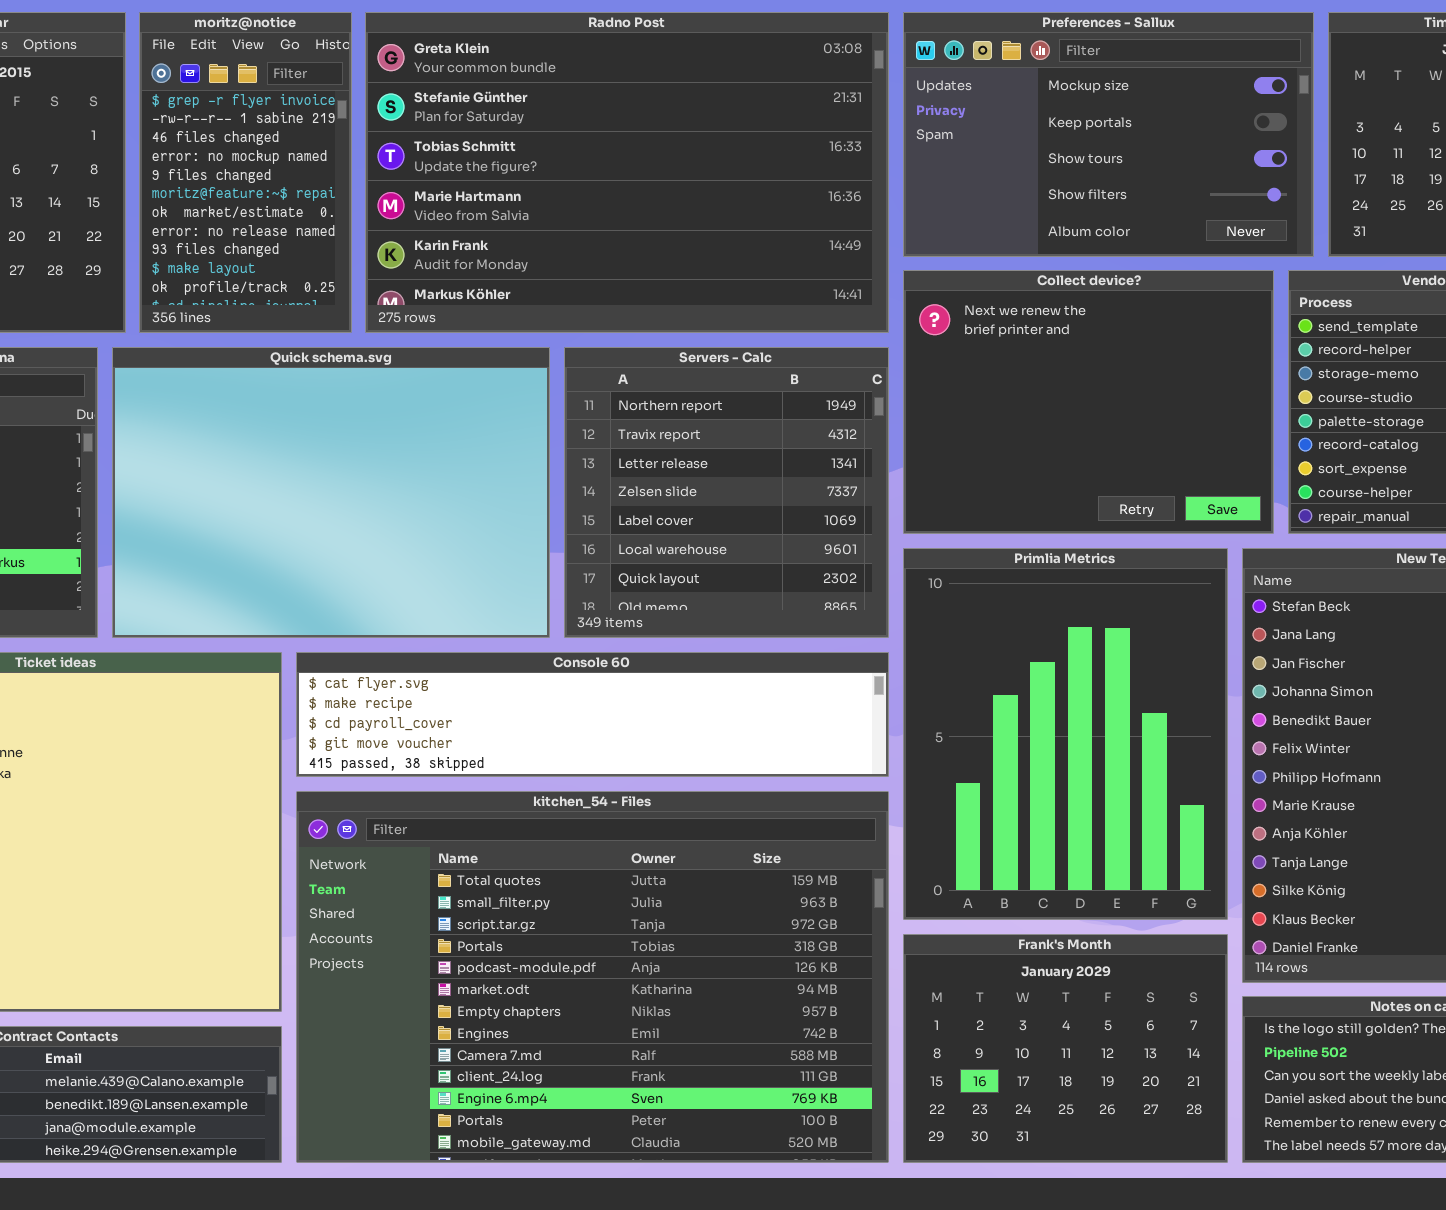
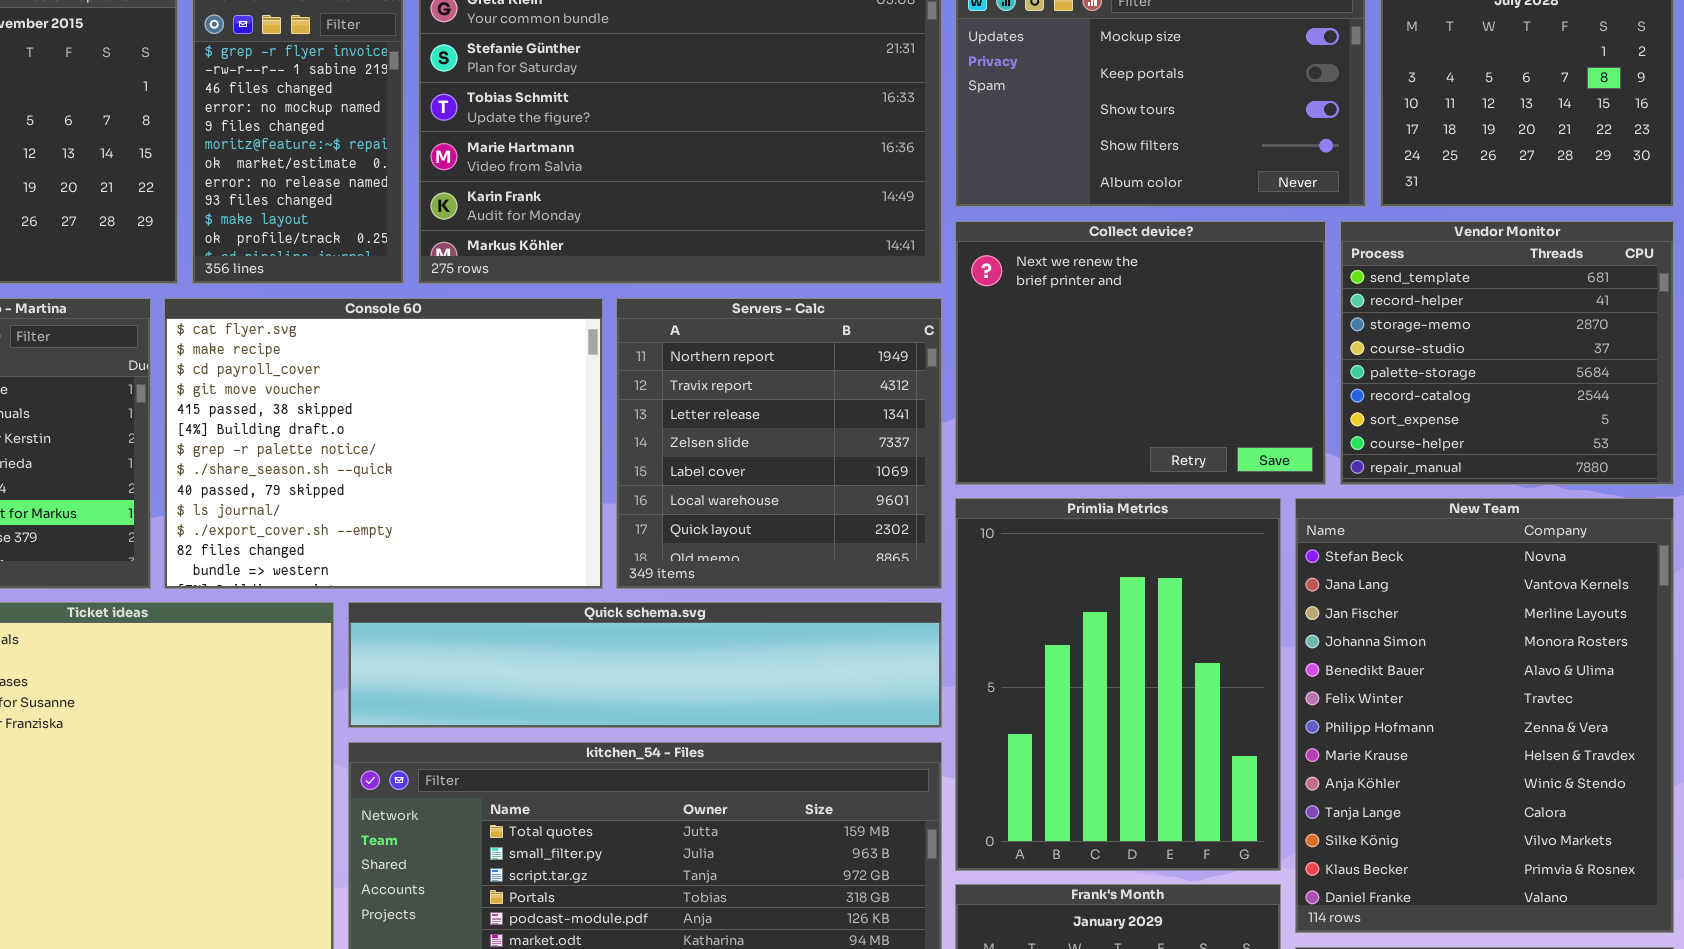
Quick schema.svg: [112,347,550,638] -> [348,602,942,728], moved, resized
Console 60: [296,652,889,777] -> [164,298,603,589], moved, resized

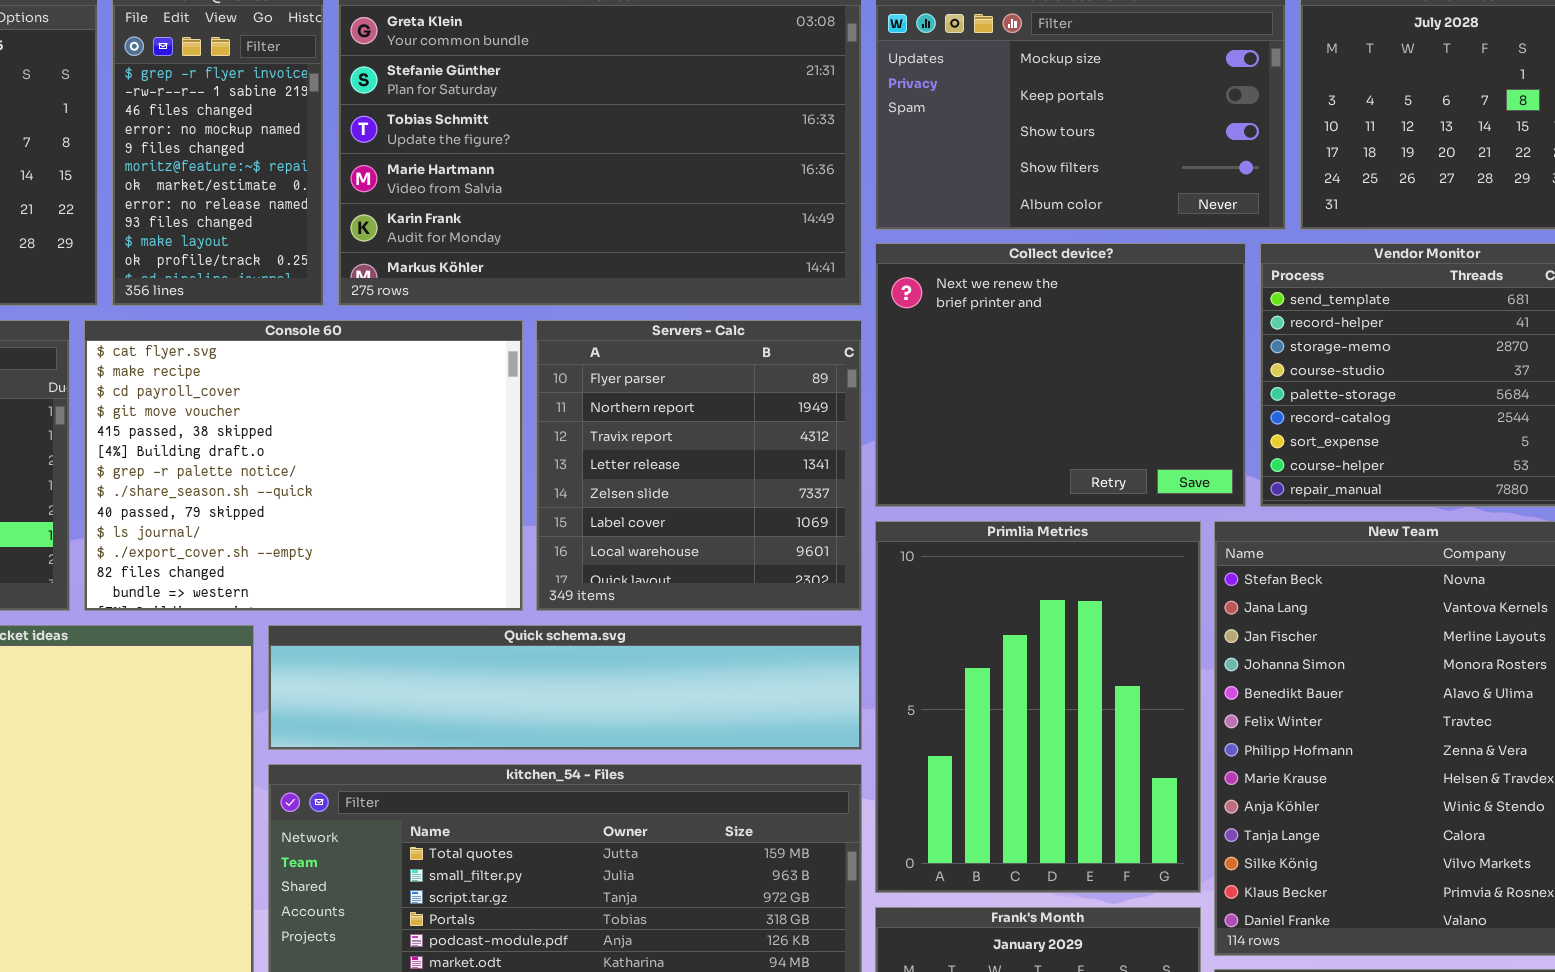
Servers - Calc: [616,298,942,589] -> [536,320,862,611], scrolled up 1 row

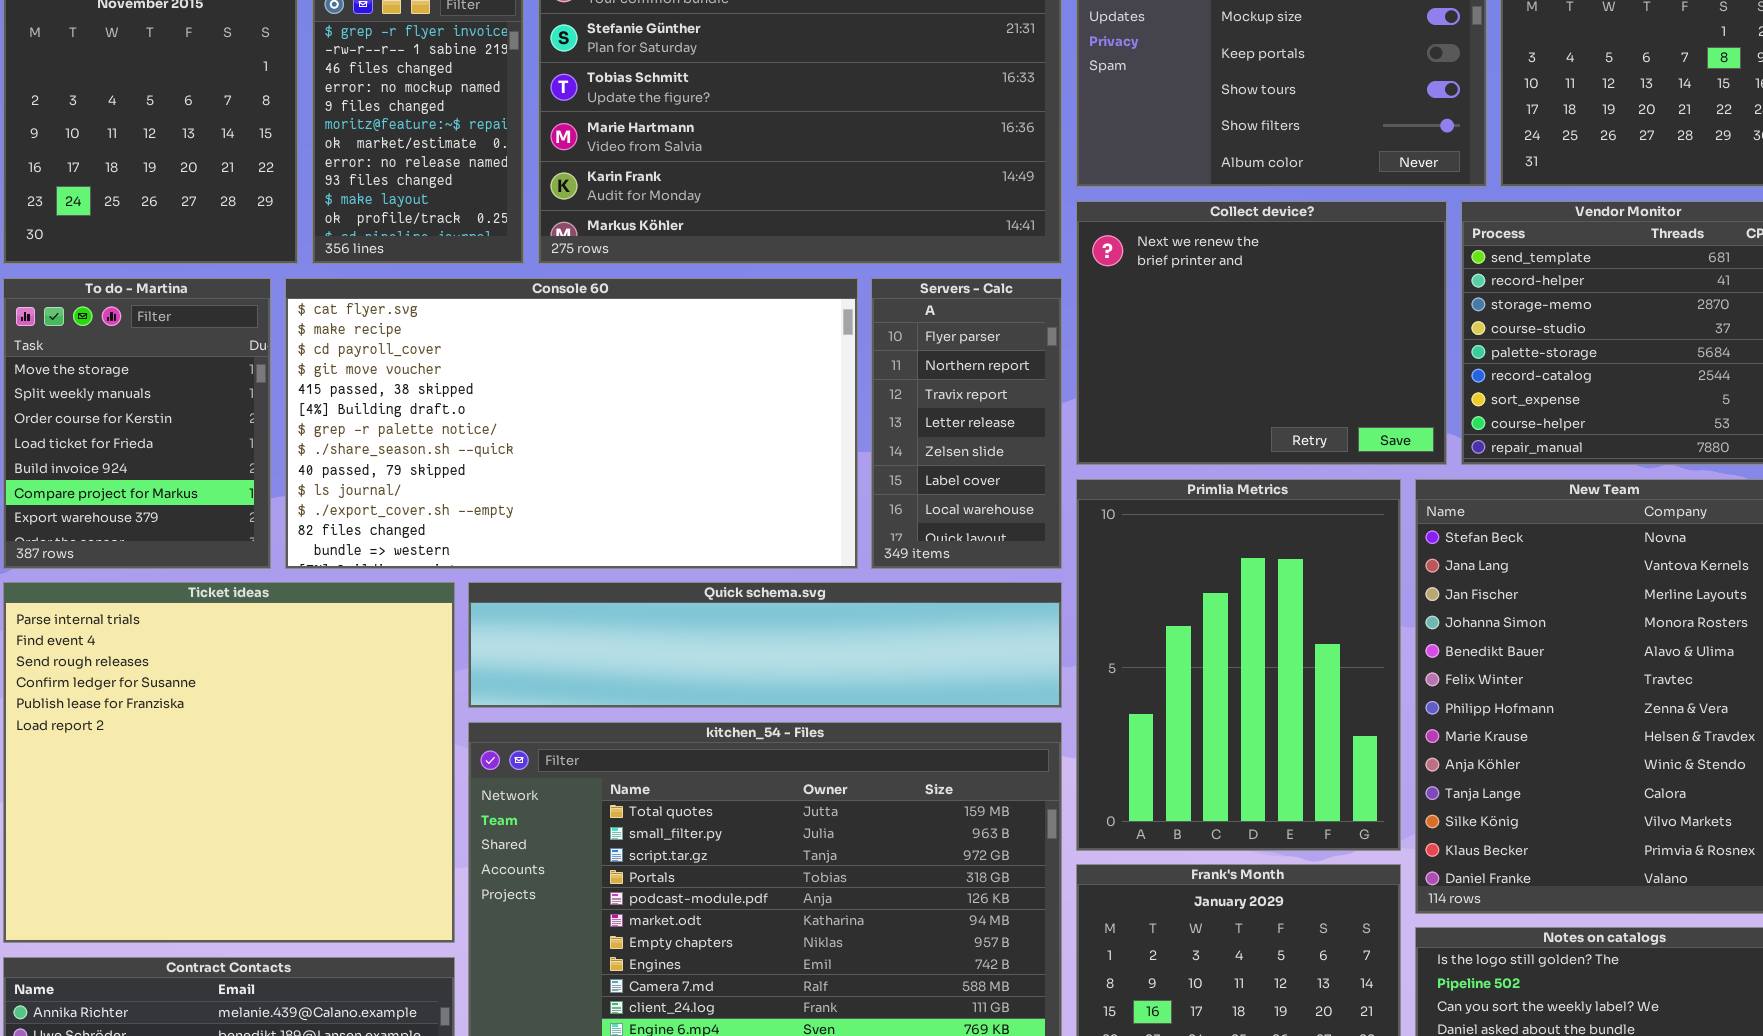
Console 60: [84,320,523,611] -> [285,278,858,569], resized
Servers - Calc: [536,320,862,611] -> [871,278,1062,569], resized

